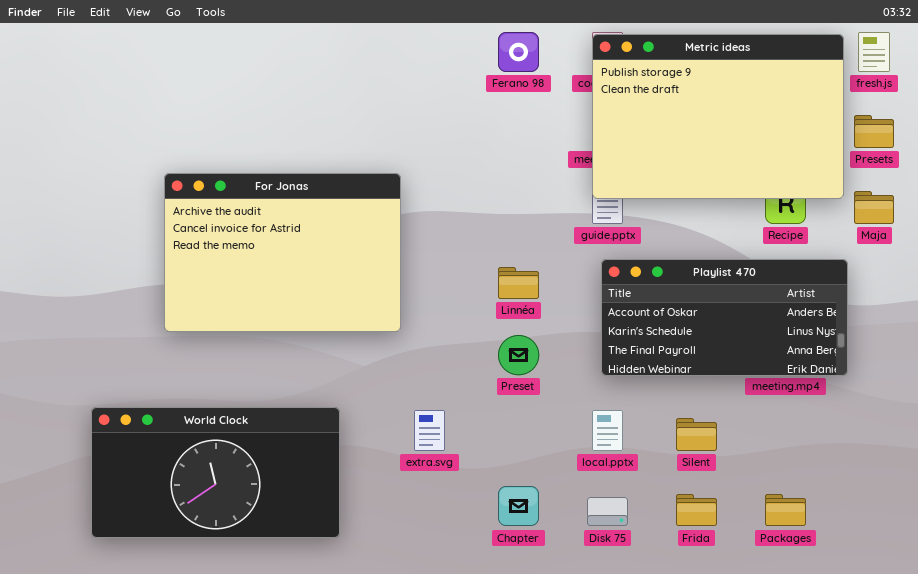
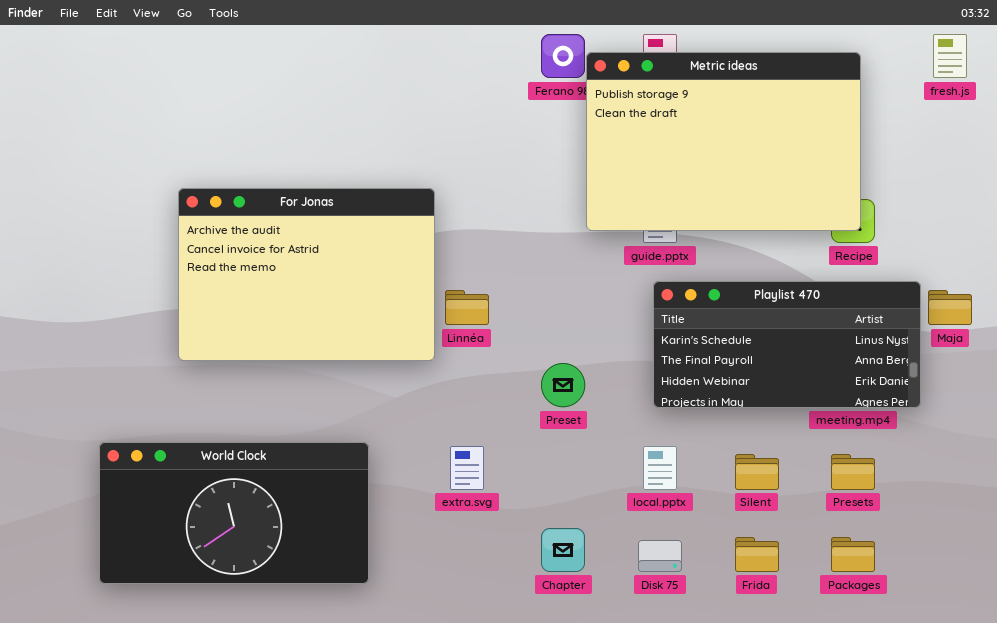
Metric ideas: [592,34,844,199] -> [586,52,861,231], moved
Presets: [854,115,894,148] -> [831,454,875,490], moved
Maja: [854,191,894,224] -> [928,290,972,325], moved
Playlist 470: [601,259,848,376] -> [653,281,921,408], scrolled down 1 row
Linnéa: [498,267,539,299] -> [445,290,489,325], moved

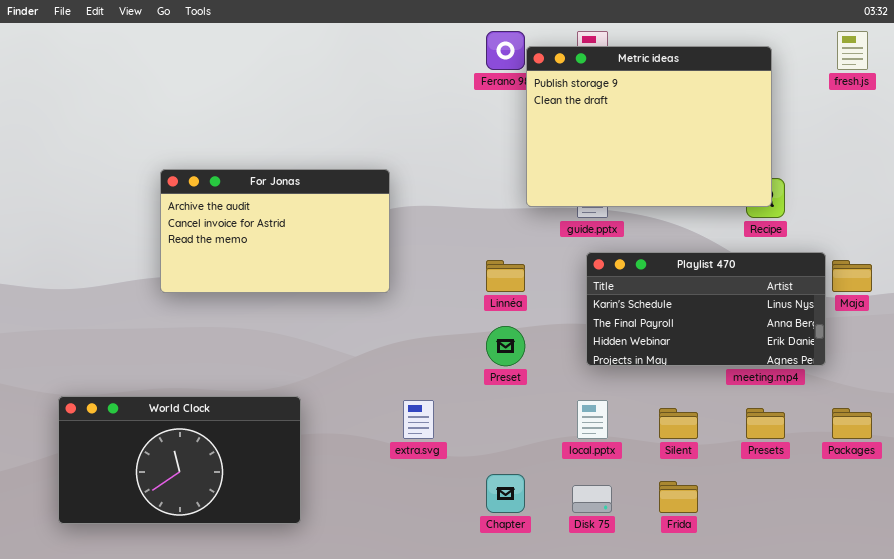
For Jonas: [178,188,435,361] -> [160,169,390,293], resized
Linnéa: [445,290,489,325] -> [486,260,525,292], moved
World Clock: [99,442,369,584] -> [58,396,301,524], moved
Packages: [831,537,875,572] -> [832,408,872,439], moved

